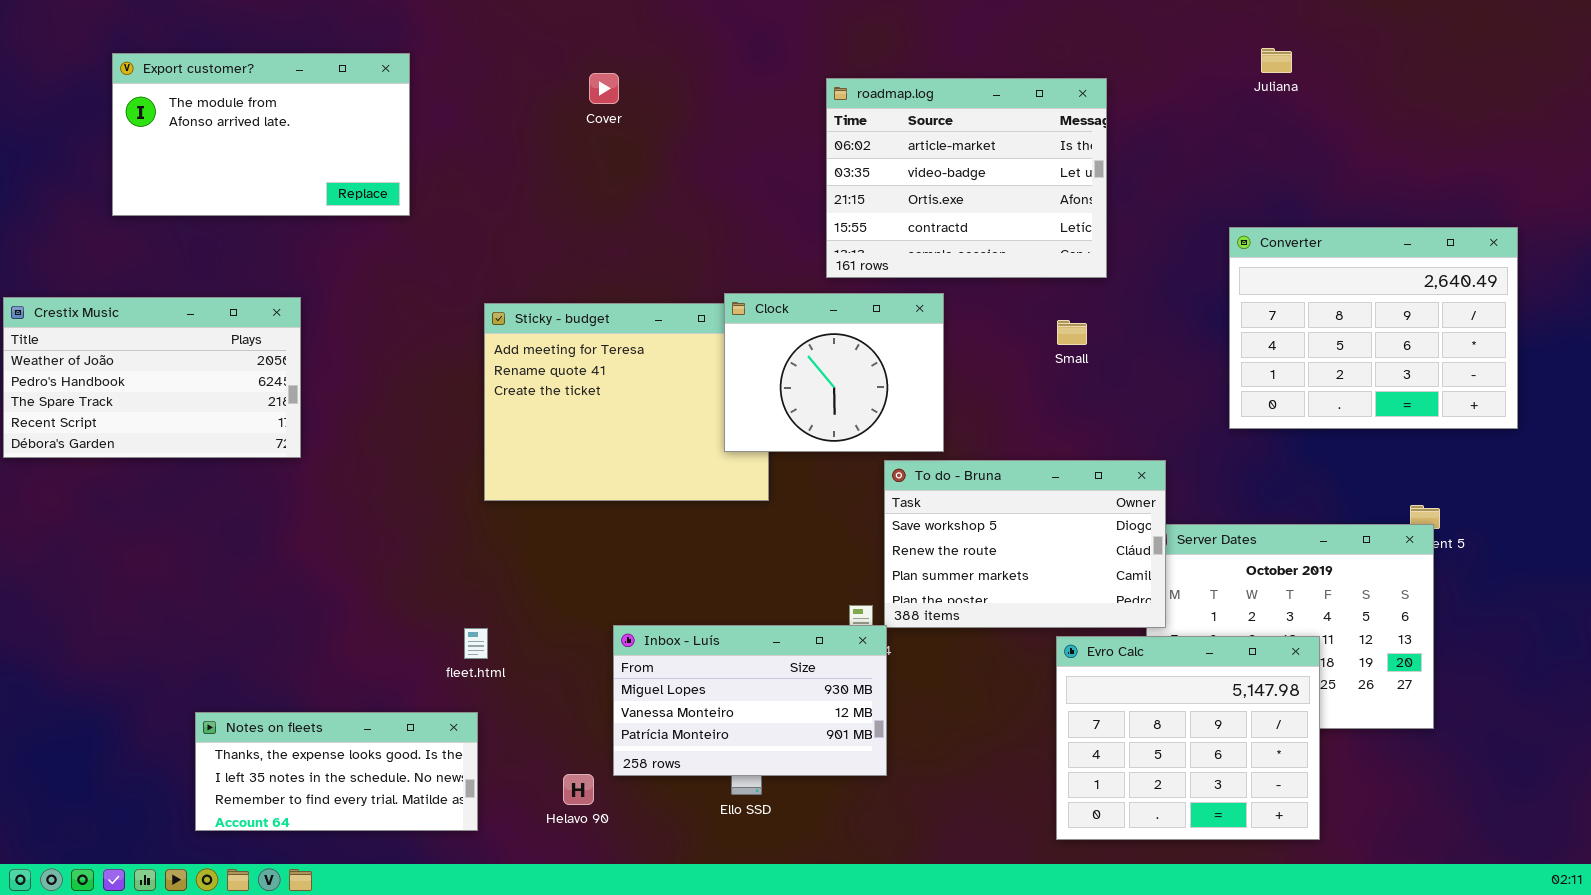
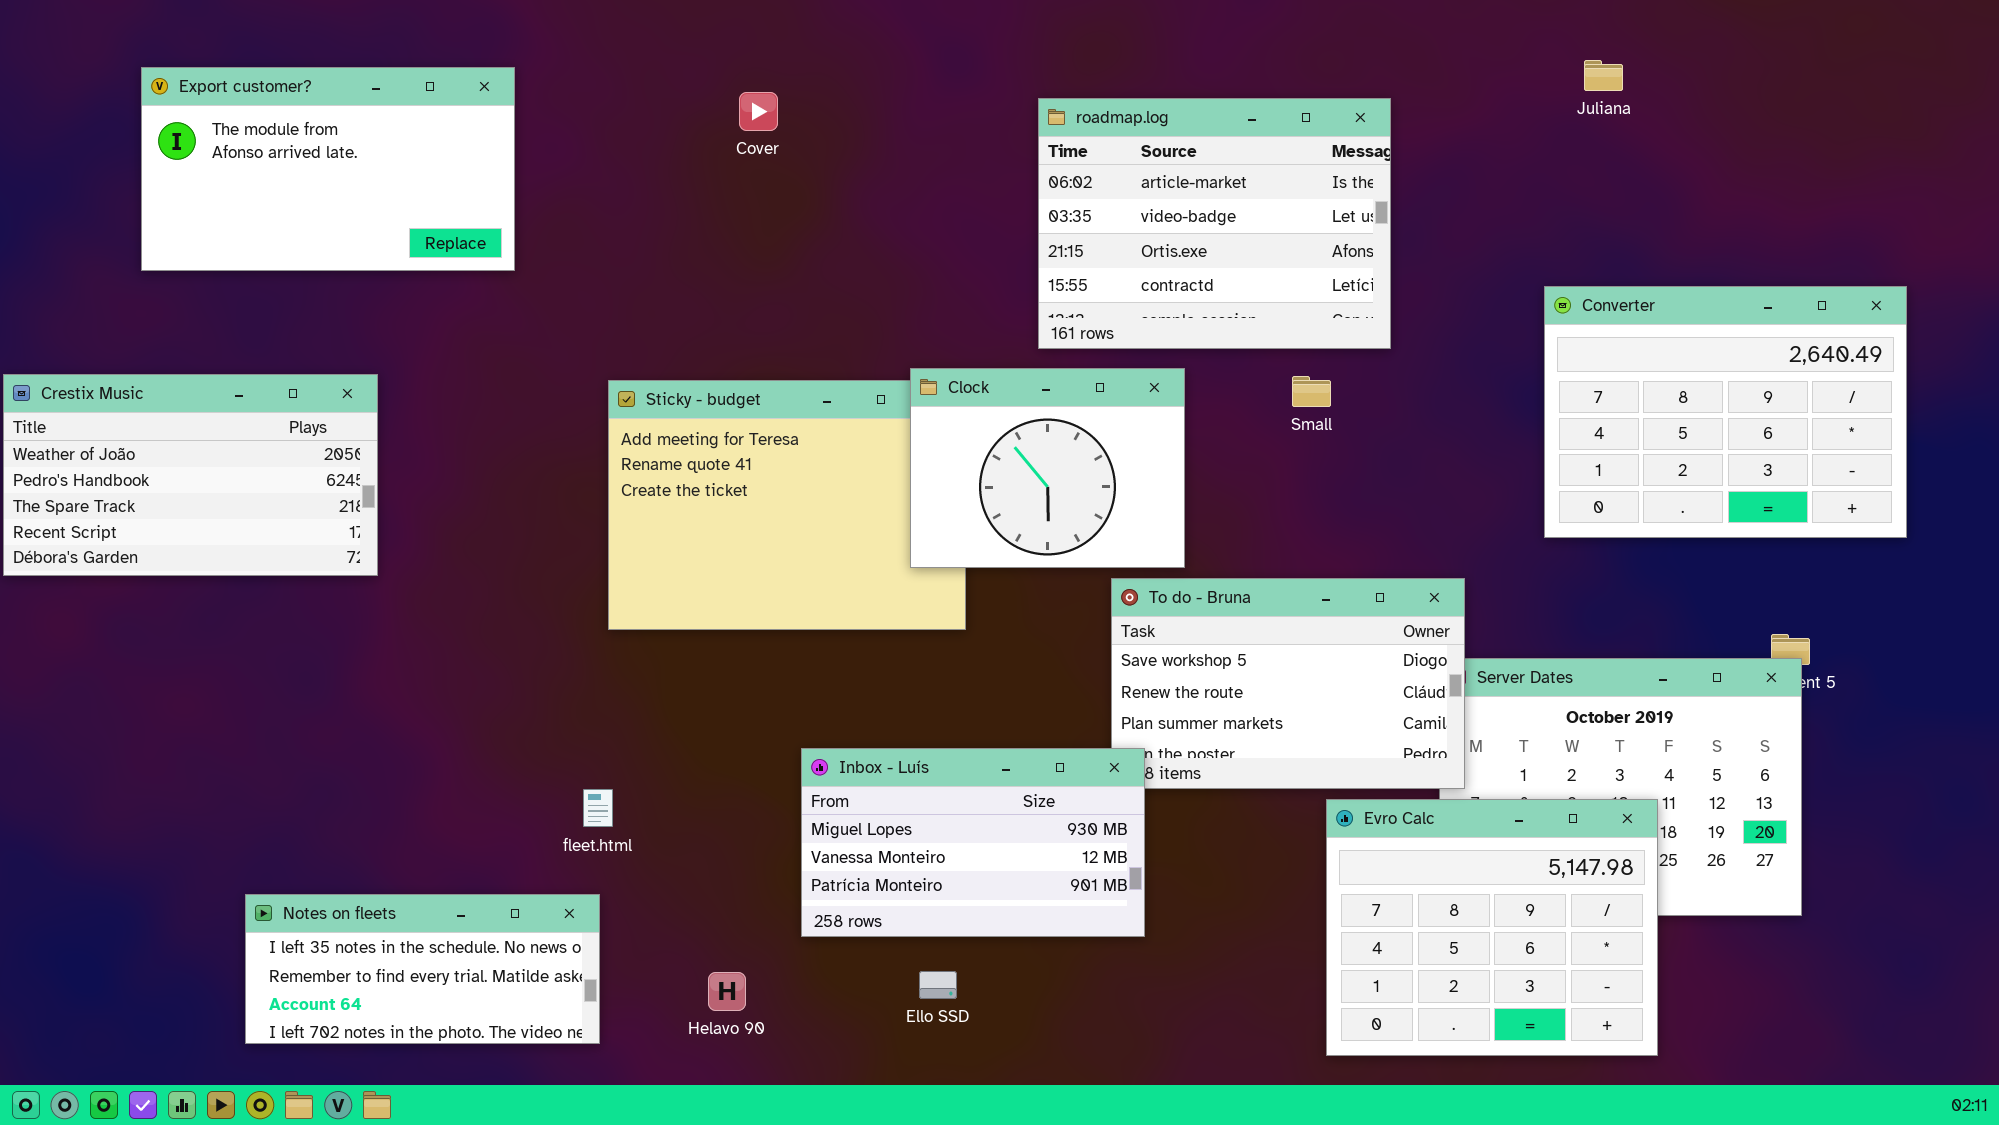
Small: [1057,320,1087,345] -> [1292,376,1331,407], moved
Inbox - Luís: [613,625,887,776] -> [801,748,1145,937], moved
Notes on fleets: [195,712,478,831] -> [245,894,600,1044], scrolled down 1 row

